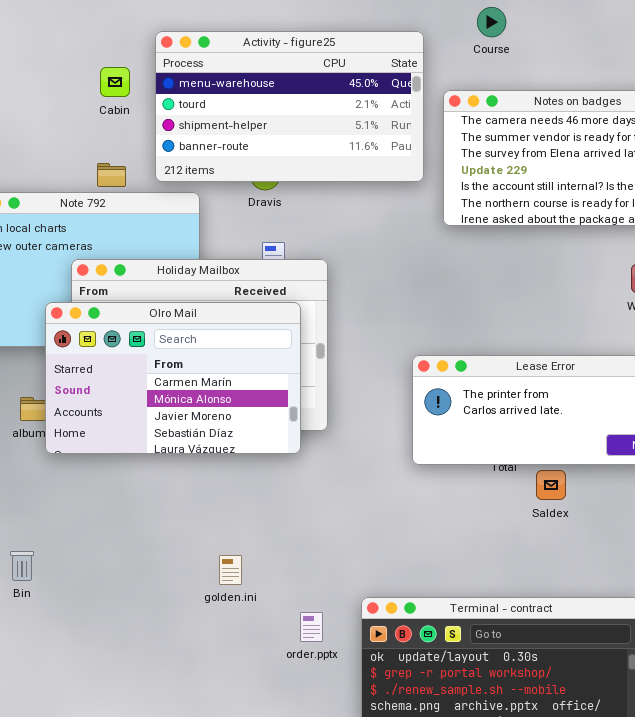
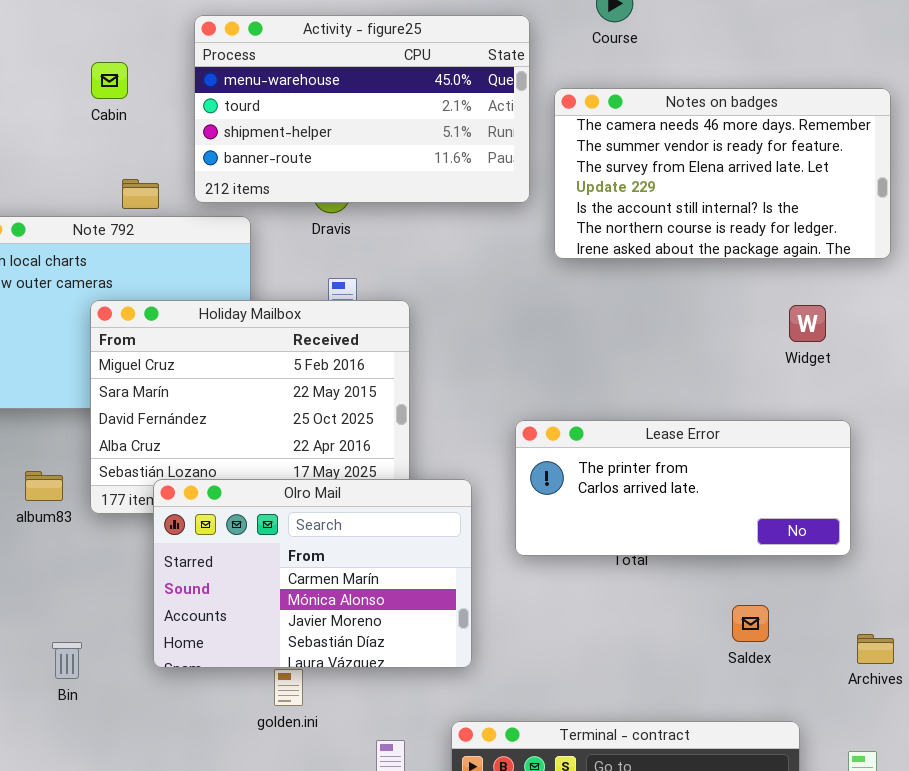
Cabin: [100,67,130,97] -> [91,62,128,99], moved
Olro Mail: [45,302,301,454] -> [153,479,472,668], moved
Saldex: [536,470,566,500] -> [732,605,769,642], moved
Bin: [10,551,34,581] -> [52,642,82,679], moved

